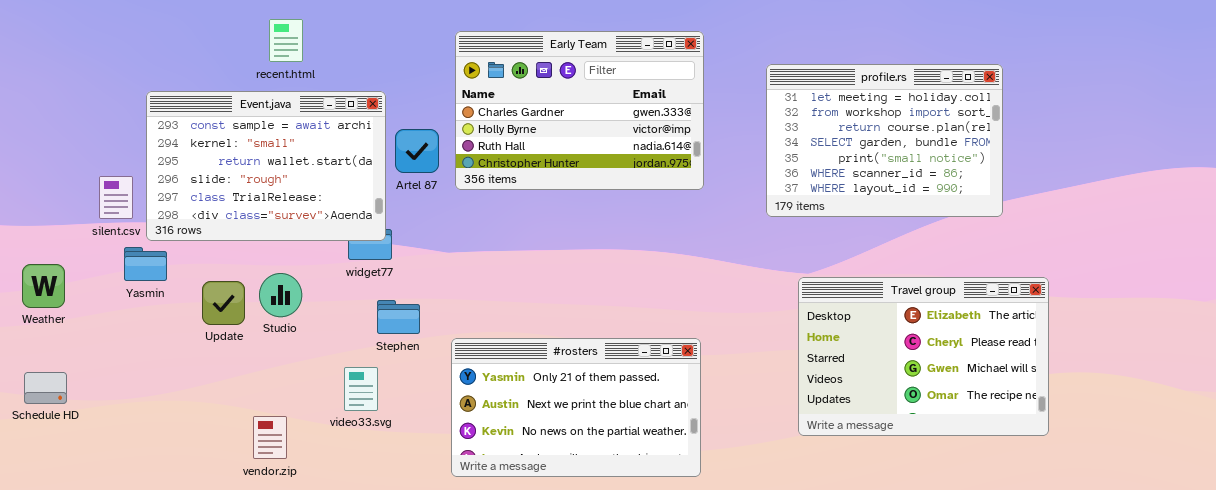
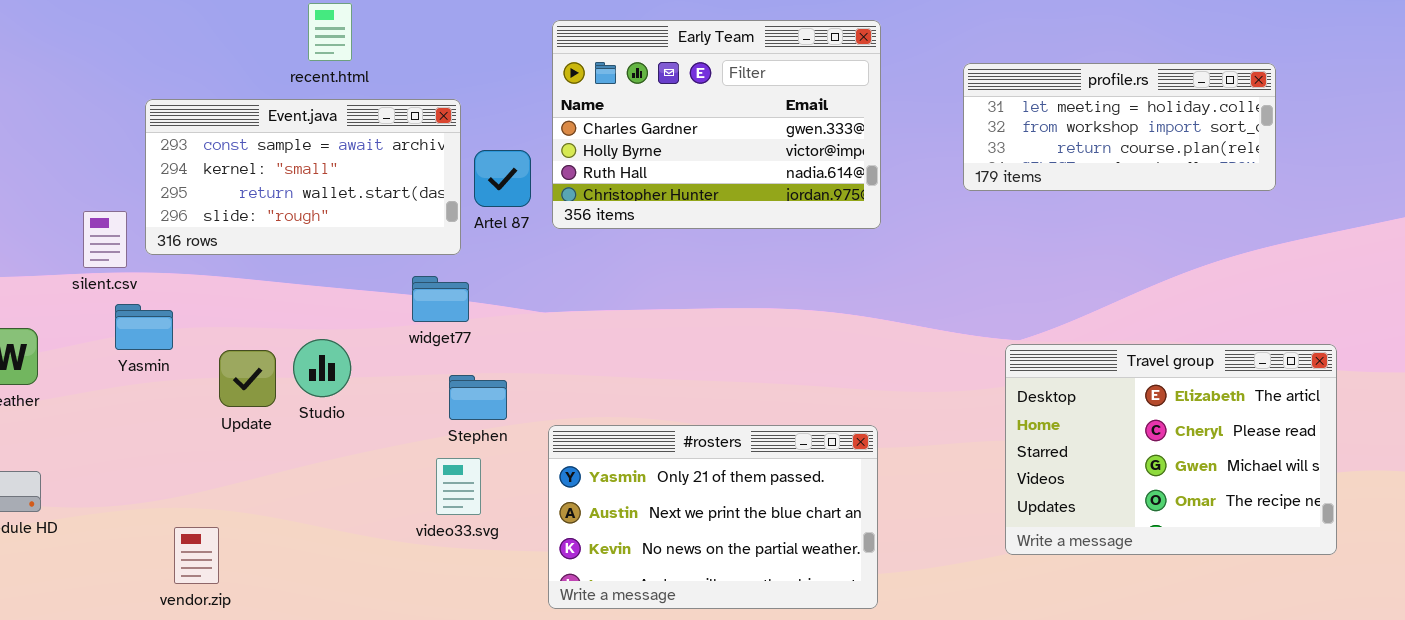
profile.rs: [766,64,1003,217] -> [963,63,1276,191], resized
Event.java: [146,91,386,241] -> [145,99,461,255], resized
video33.svg: [344,367,378,411] -> [436,458,481,515], moved
vendor.zip: [253,416,287,459] -> [174,527,219,584], moved

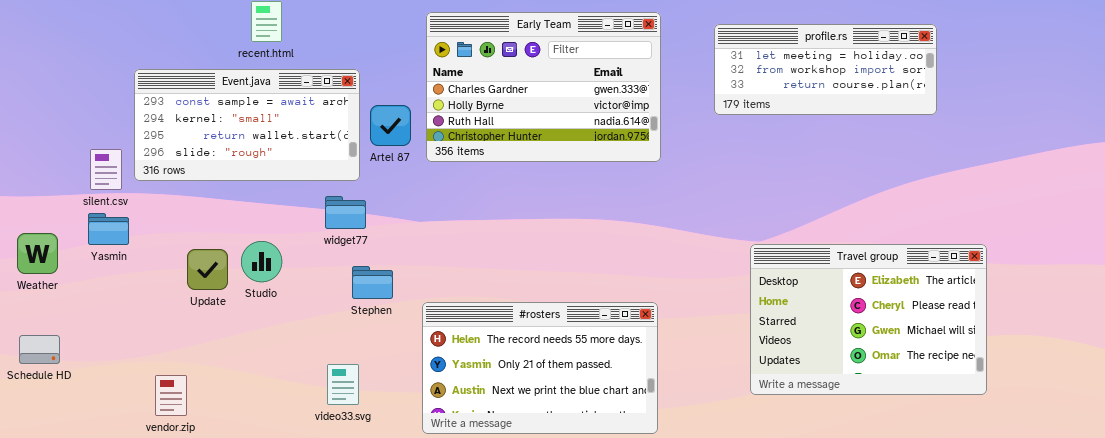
profile.rs: [963,63,1276,191] -> [714,24,937,115], moved
Yasmin: [115,304,173,350] -> [88,213,129,245], moved
#rosters: [548,425,878,609] -> [422,302,658,434], scrolled up 1 row
video33.svg: [436,458,481,515] -> [327,364,359,405], moved

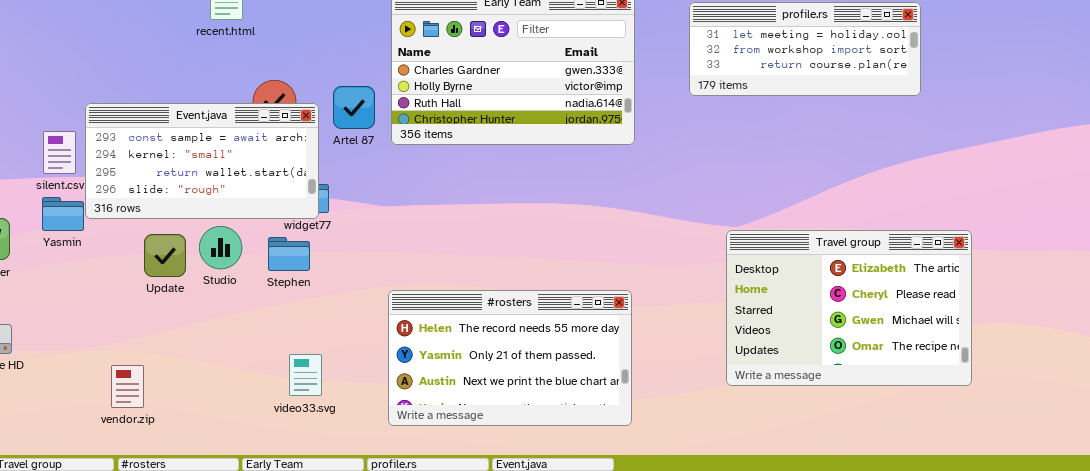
Event.java: [134,69,360,181] -> [85,103,319,219], moved
Stephen: [352,266,393,299] -> [268,237,310,271], moved

